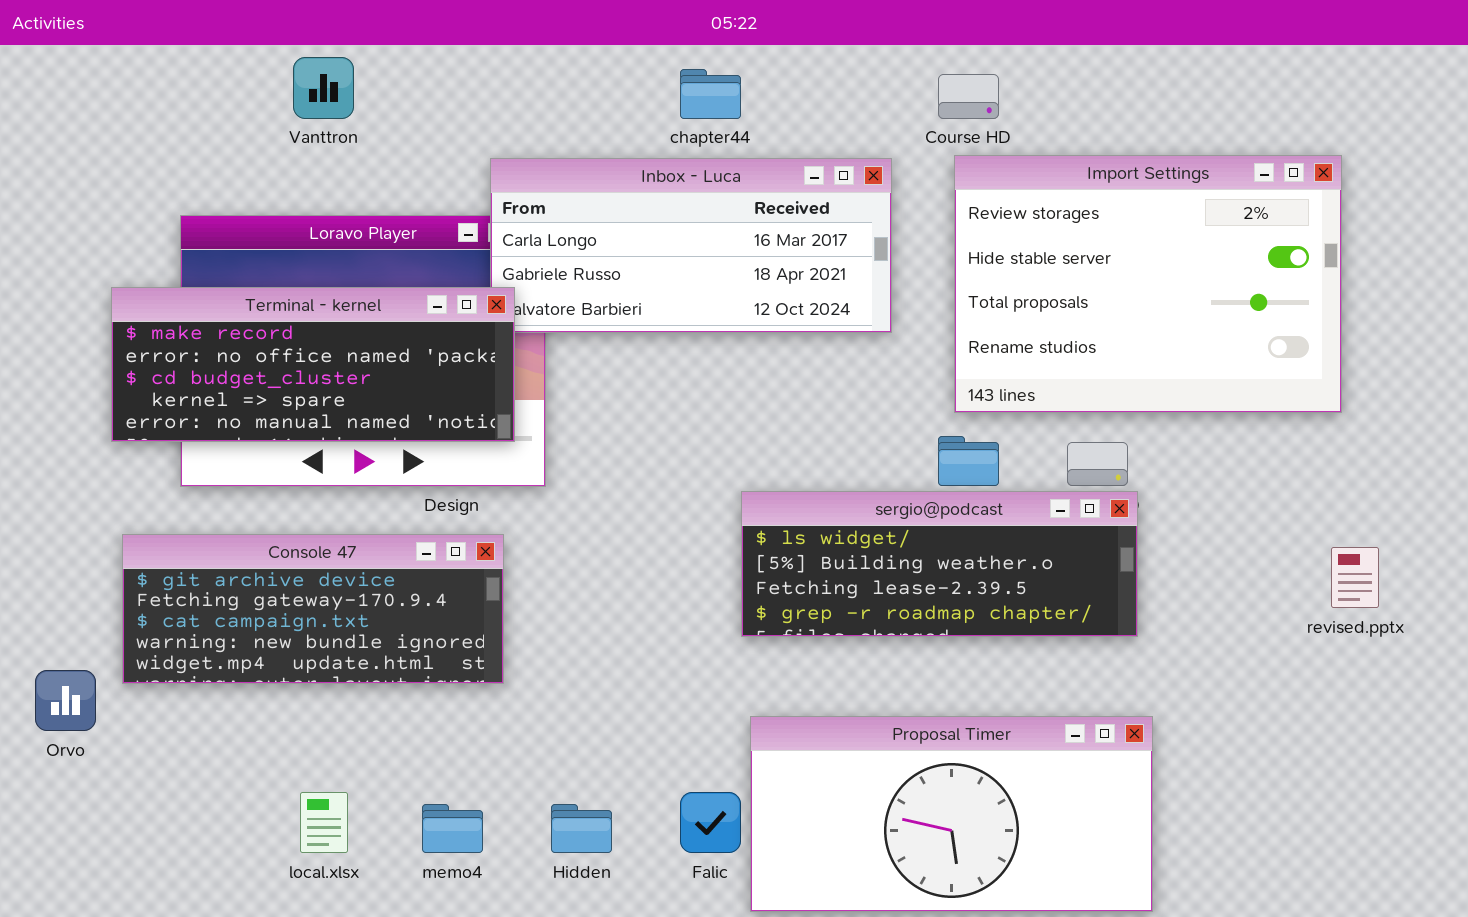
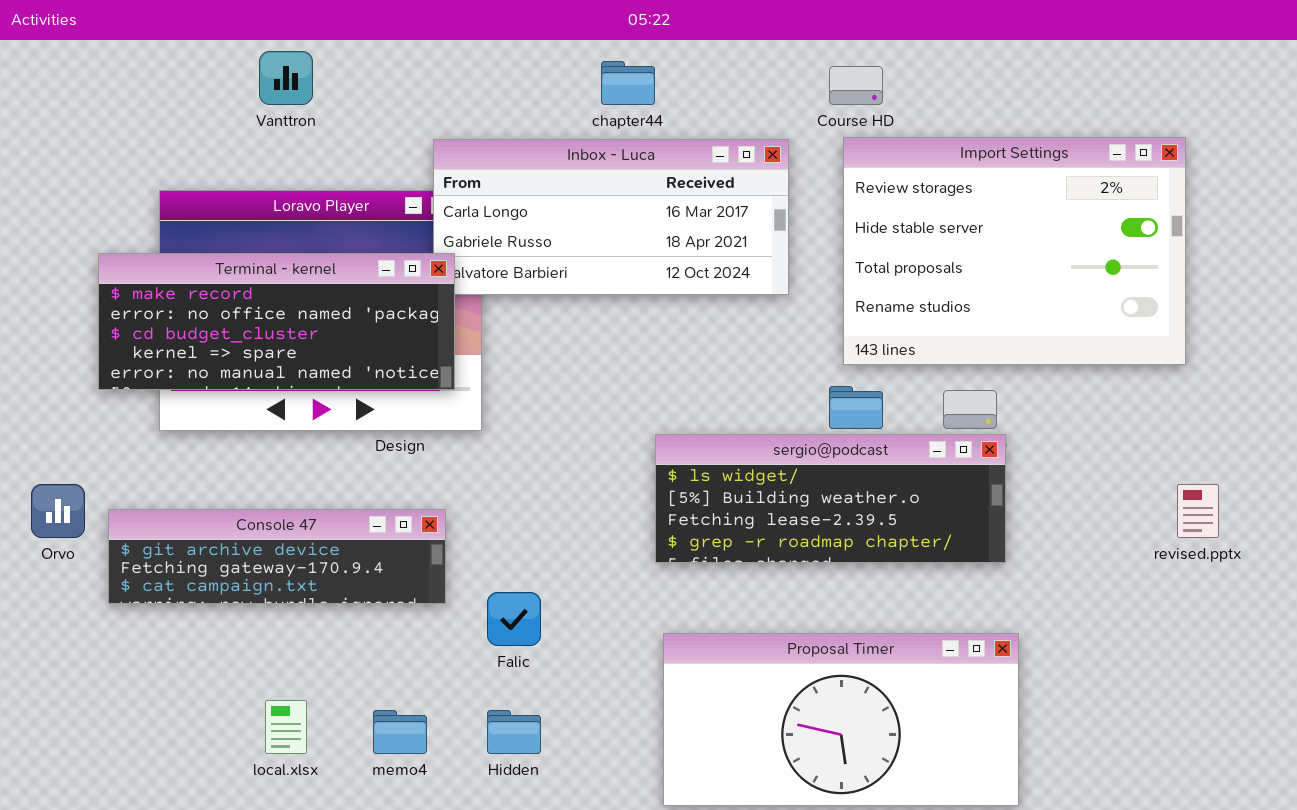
Console 47: [122,534,504,684] -> [108,509,446,604], resized
Orvo: [35,670,96,731] -> [31,484,85,538], moved
Falic: [680,792,741,853] -> [487,592,541,646], moved

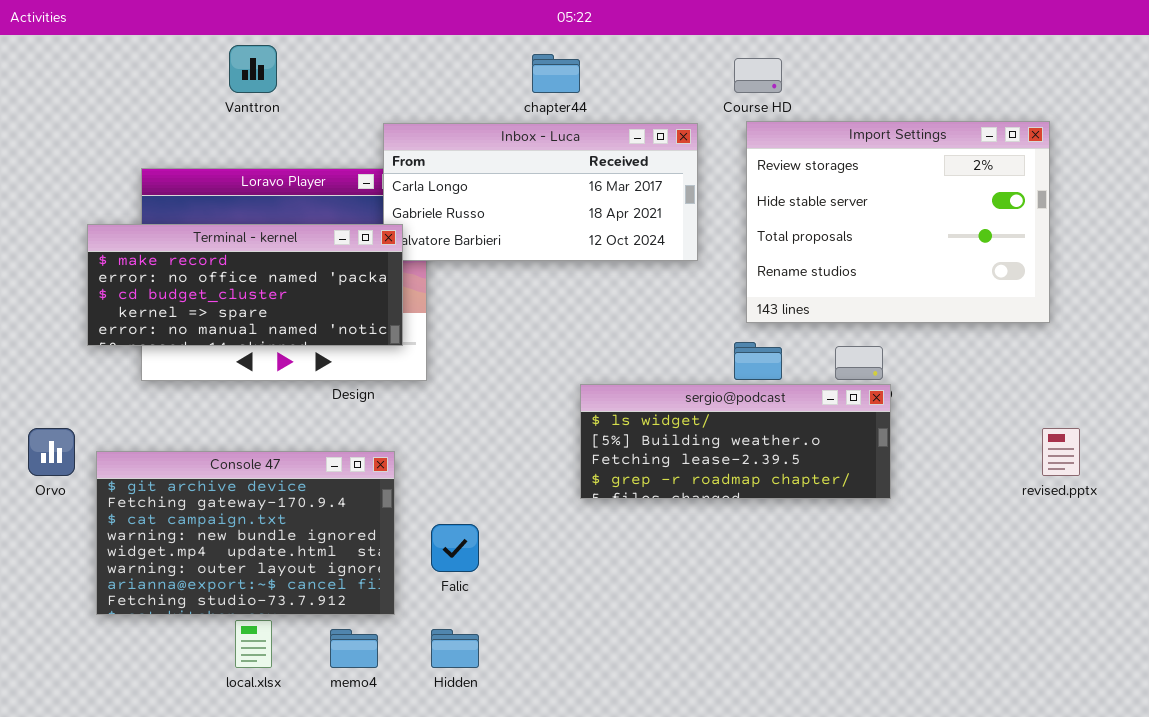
Console 47: [108,509,446,604] -> [96,451,395,615], resized
Proposal Timer: [663,633,1019,806] -> none, closed

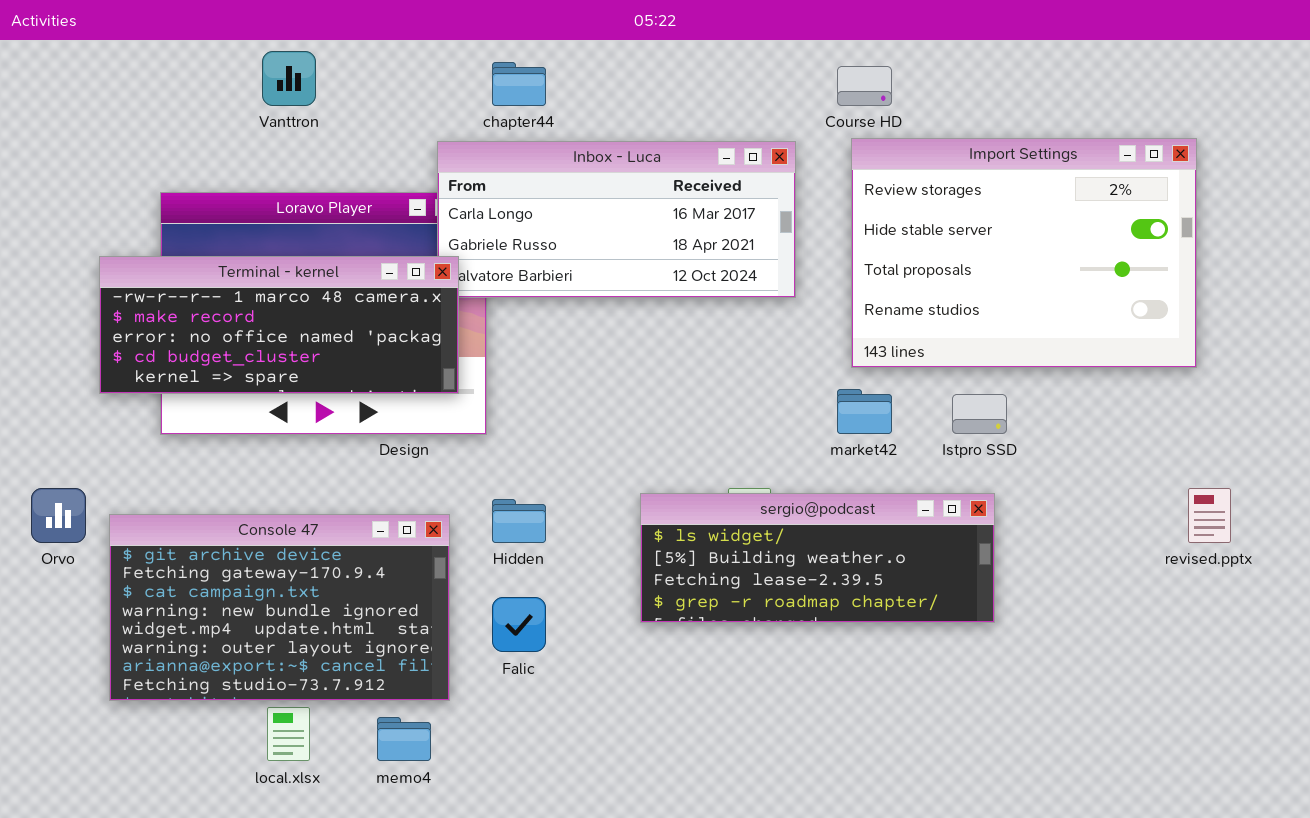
chapter44: [532,54,580,93] -> [492,62,546,106], moved
Terminal - kernel: [87,224,403,346] -> [99,256,459,394], scrolled up 1 row
sergio@podcast: [580,384,891,499] -> [640,493,995,623], moved
Hidden: [431,629,479,668] -> [492,499,546,543], moved

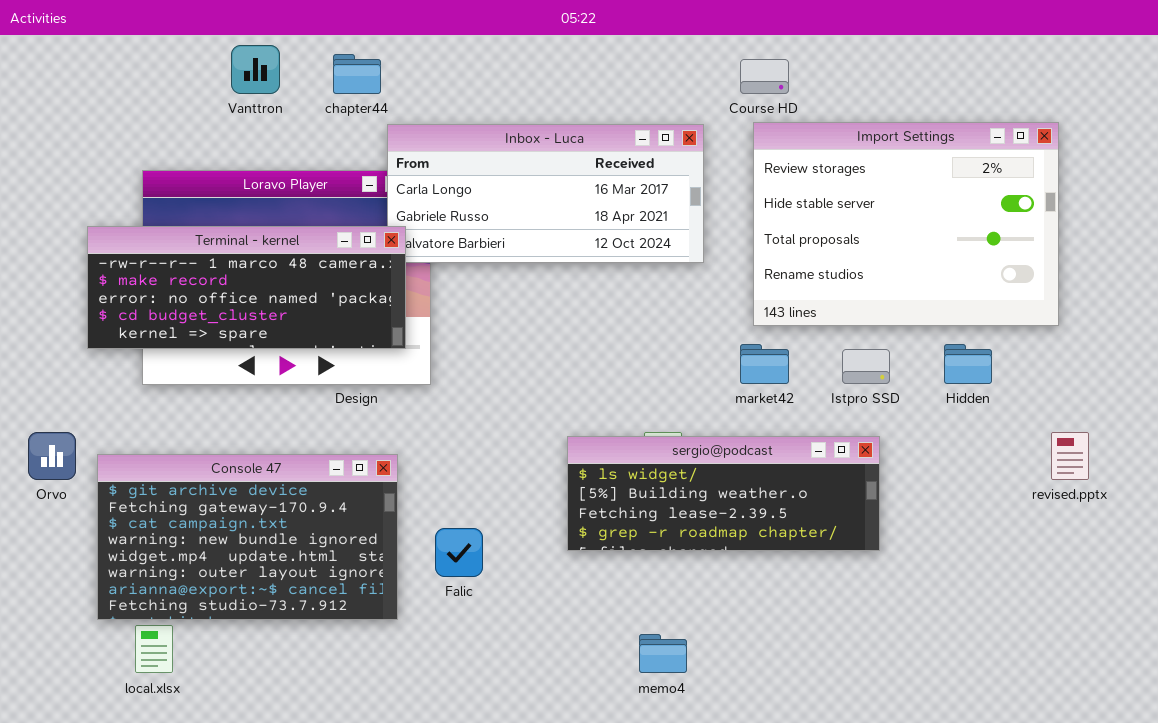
chapter44: [492,62,546,106] -> [333,54,381,94], moved
Hidden: [492,499,546,543] -> [944,344,992,384], moved
local.xlsx: [267,707,310,761] -> [135,625,173,673], moved
memo4: [377,717,431,761] -> [639,634,687,673], moved

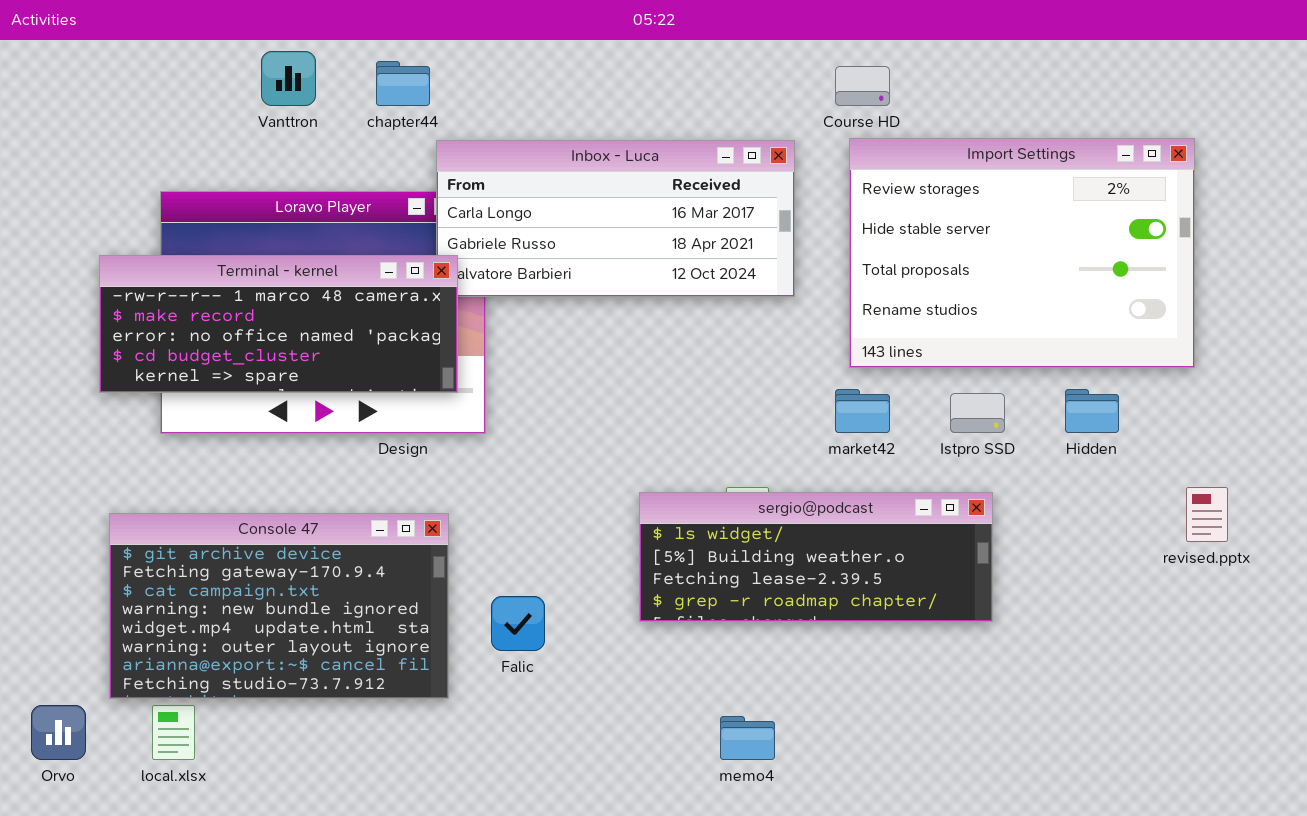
Orvo: [28,432,76,480] -> [31,705,86,760], moved

